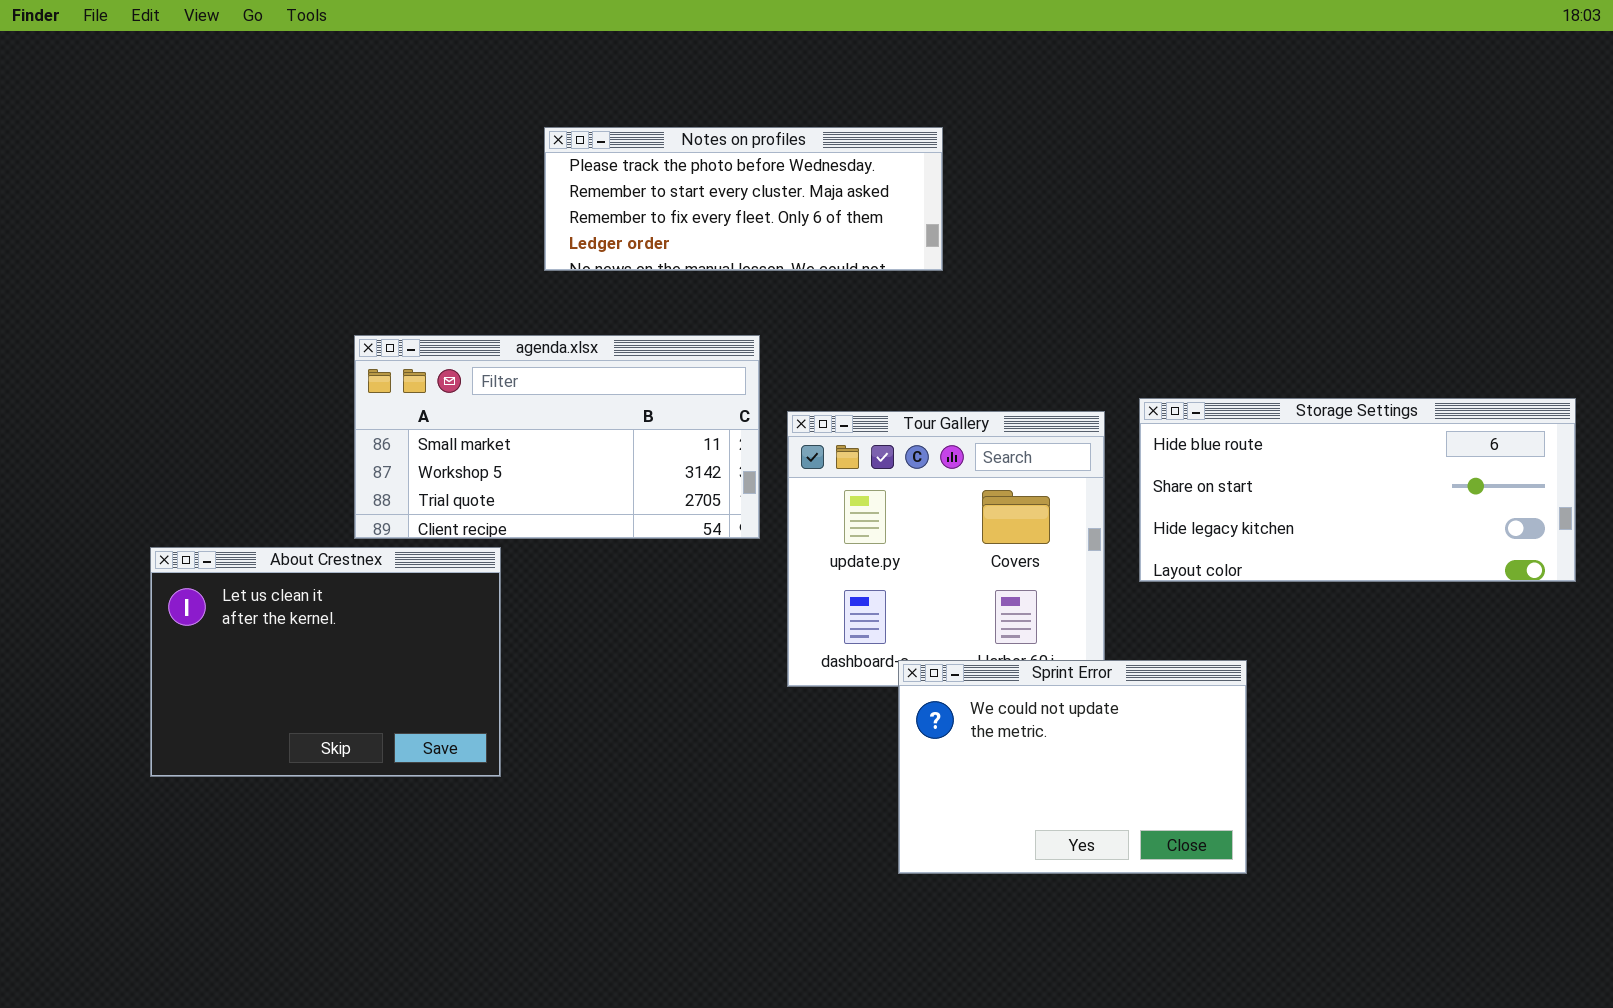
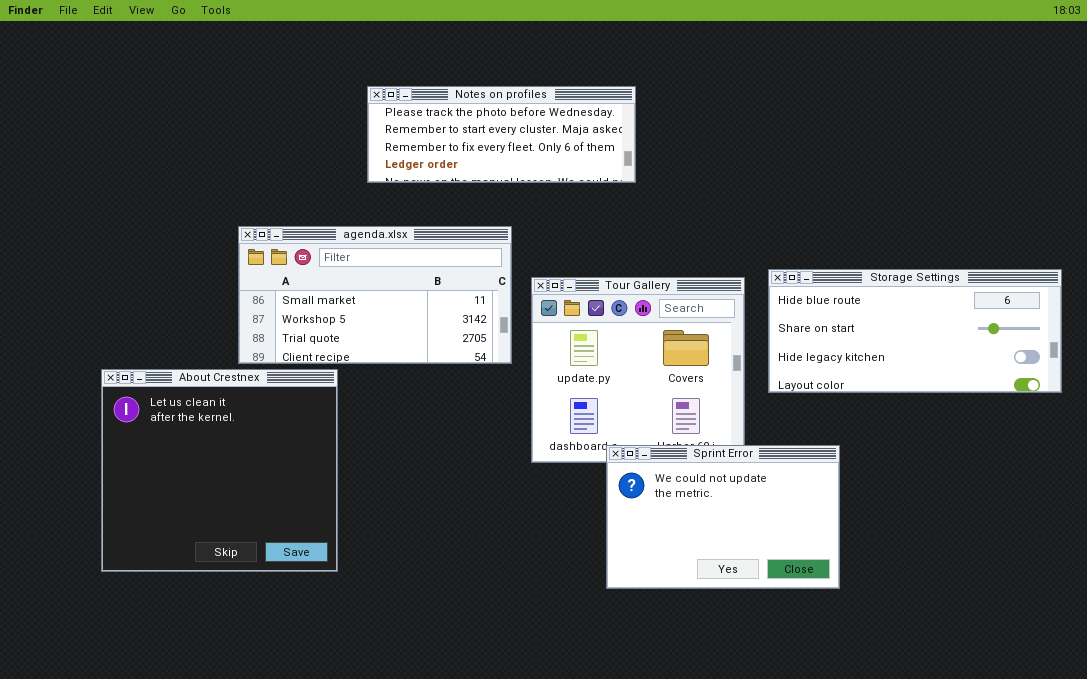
About Crestnex: [150,547,501,777] -> [101,369,338,572], resized

